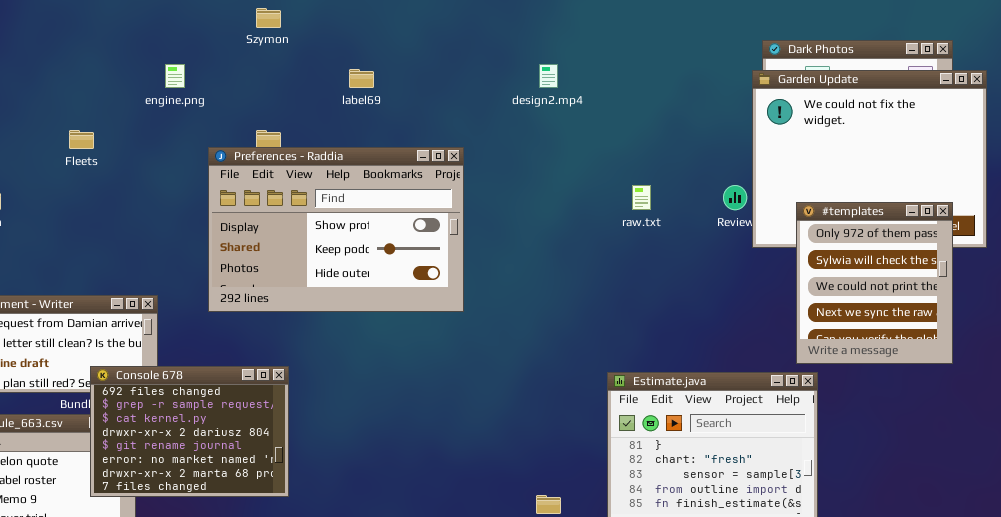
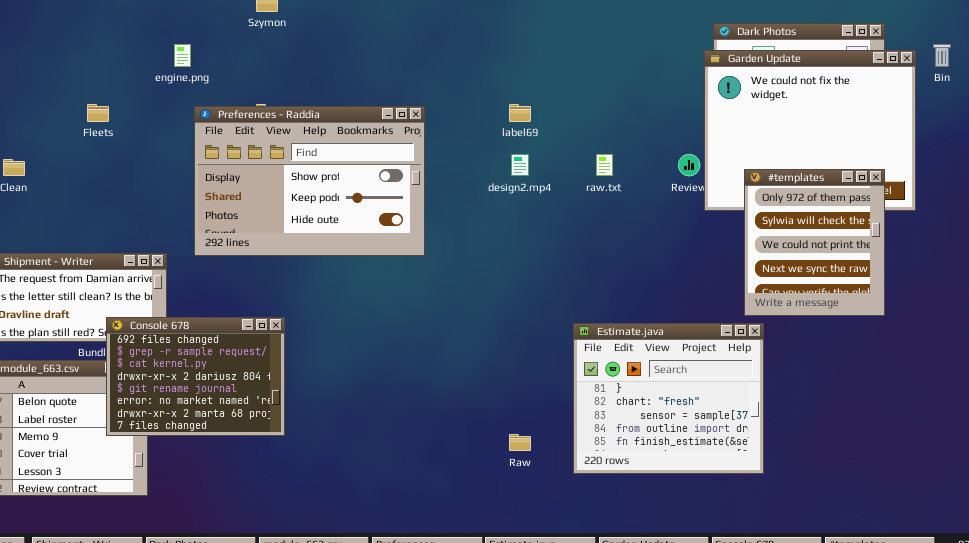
design2.mp4: [539,64,558,88] -> [511,154,529,176], moved
label69: [349,69,374,88] -> [509,104,531,122], moved
Preferences - Raddia: [208,147,464,312] -> [194,106,425,256], moved

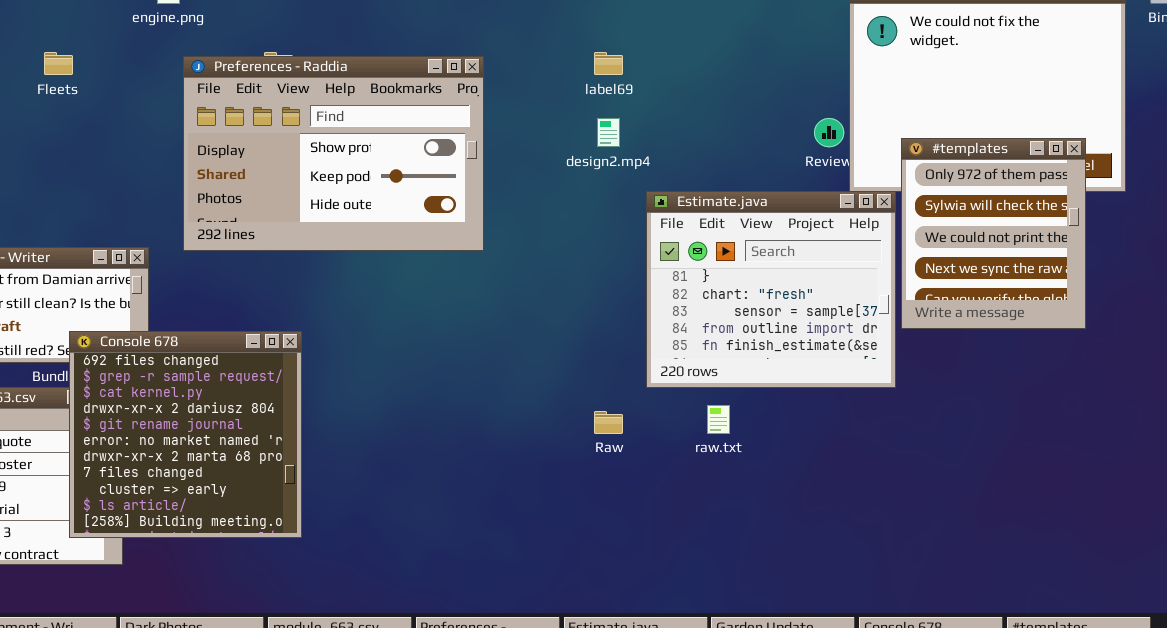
raw.txt: [596,154,613,176] -> [707,405,730,434], moved
Console 678: [106,317,285,436] -> [69,331,302,538], resized
Estimate.java: [573,323,764,474] -> [646,191,896,388], moved
Raw: [509,434,531,451] -> [594,411,623,434], moved

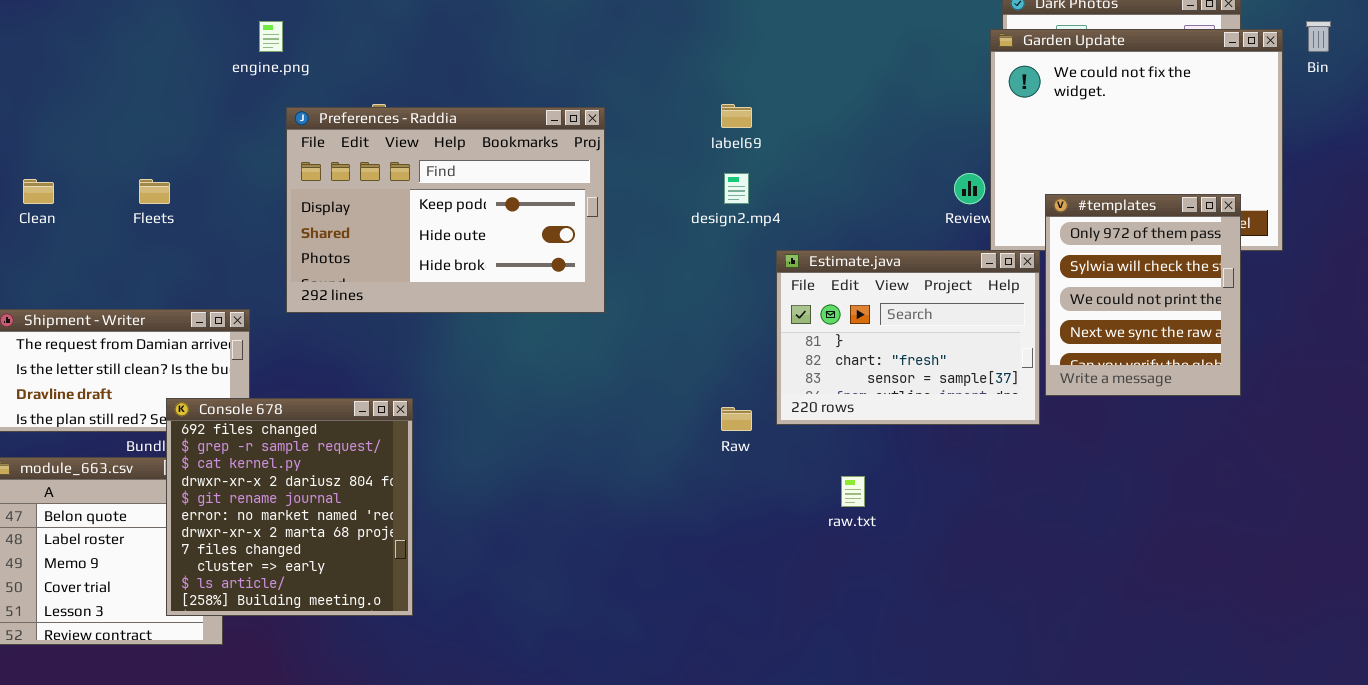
Fleets: [44,52,73,75] -> [139,179,170,204], moved
Preferences - Raddia: [183,56,484,251] -> [286,107,605,313], scrolled down 1 row
Estimate.java: [646,191,896,388] -> [776,250,1040,425], resized
Raw: [594,411,623,434] -> [721,407,752,431], moved

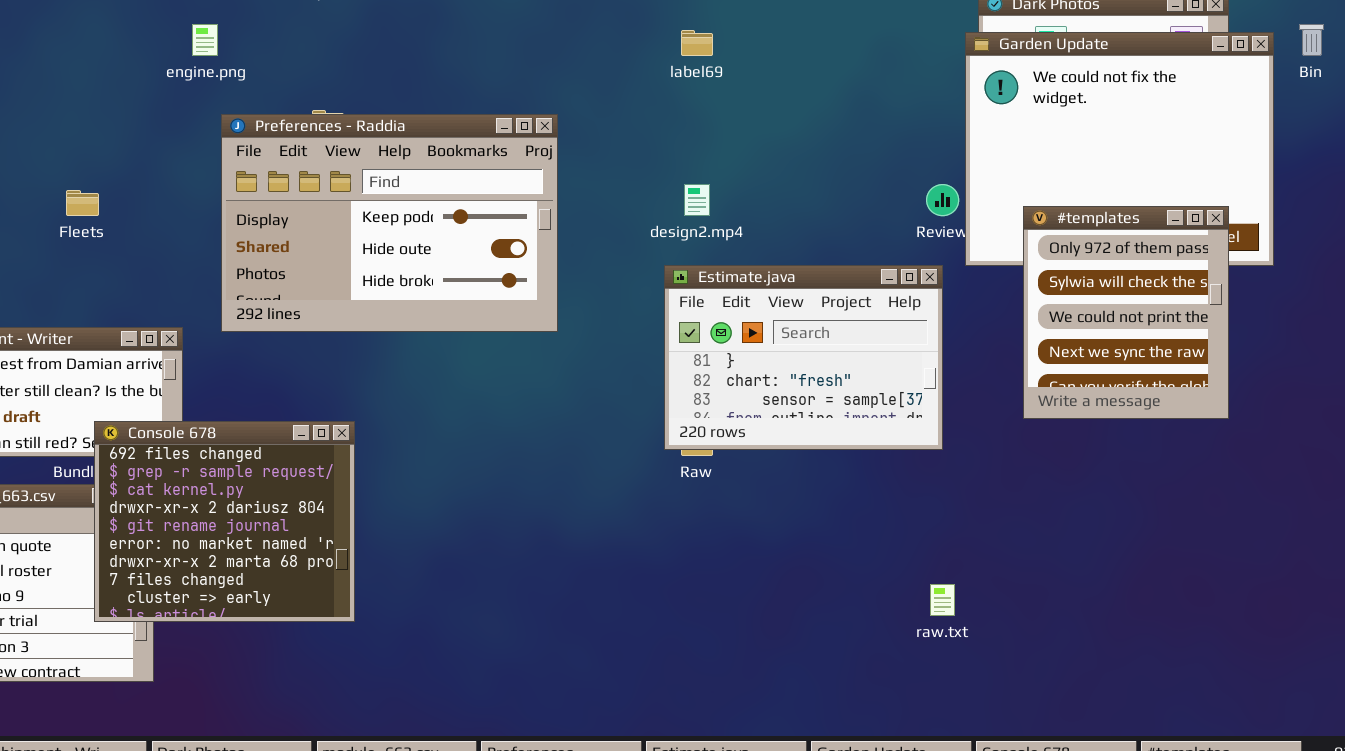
label69: [721,104,752,128] -> [681,30,713,56], moved
Estimate.java: [776,250,1040,425] -> [664,265,943,450], moved
Console 678: [166,398,413,616] -> [94,421,355,622], resized
raw.txt: [841,476,865,507] -> [930,584,955,616], moved

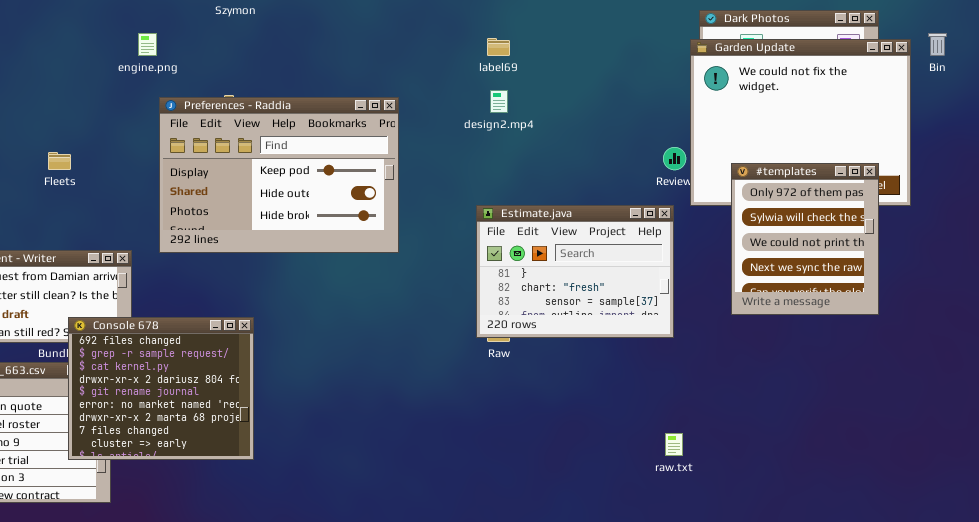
design2.mp4: [684,184,710,216] -> [490,90,508,113], moved

